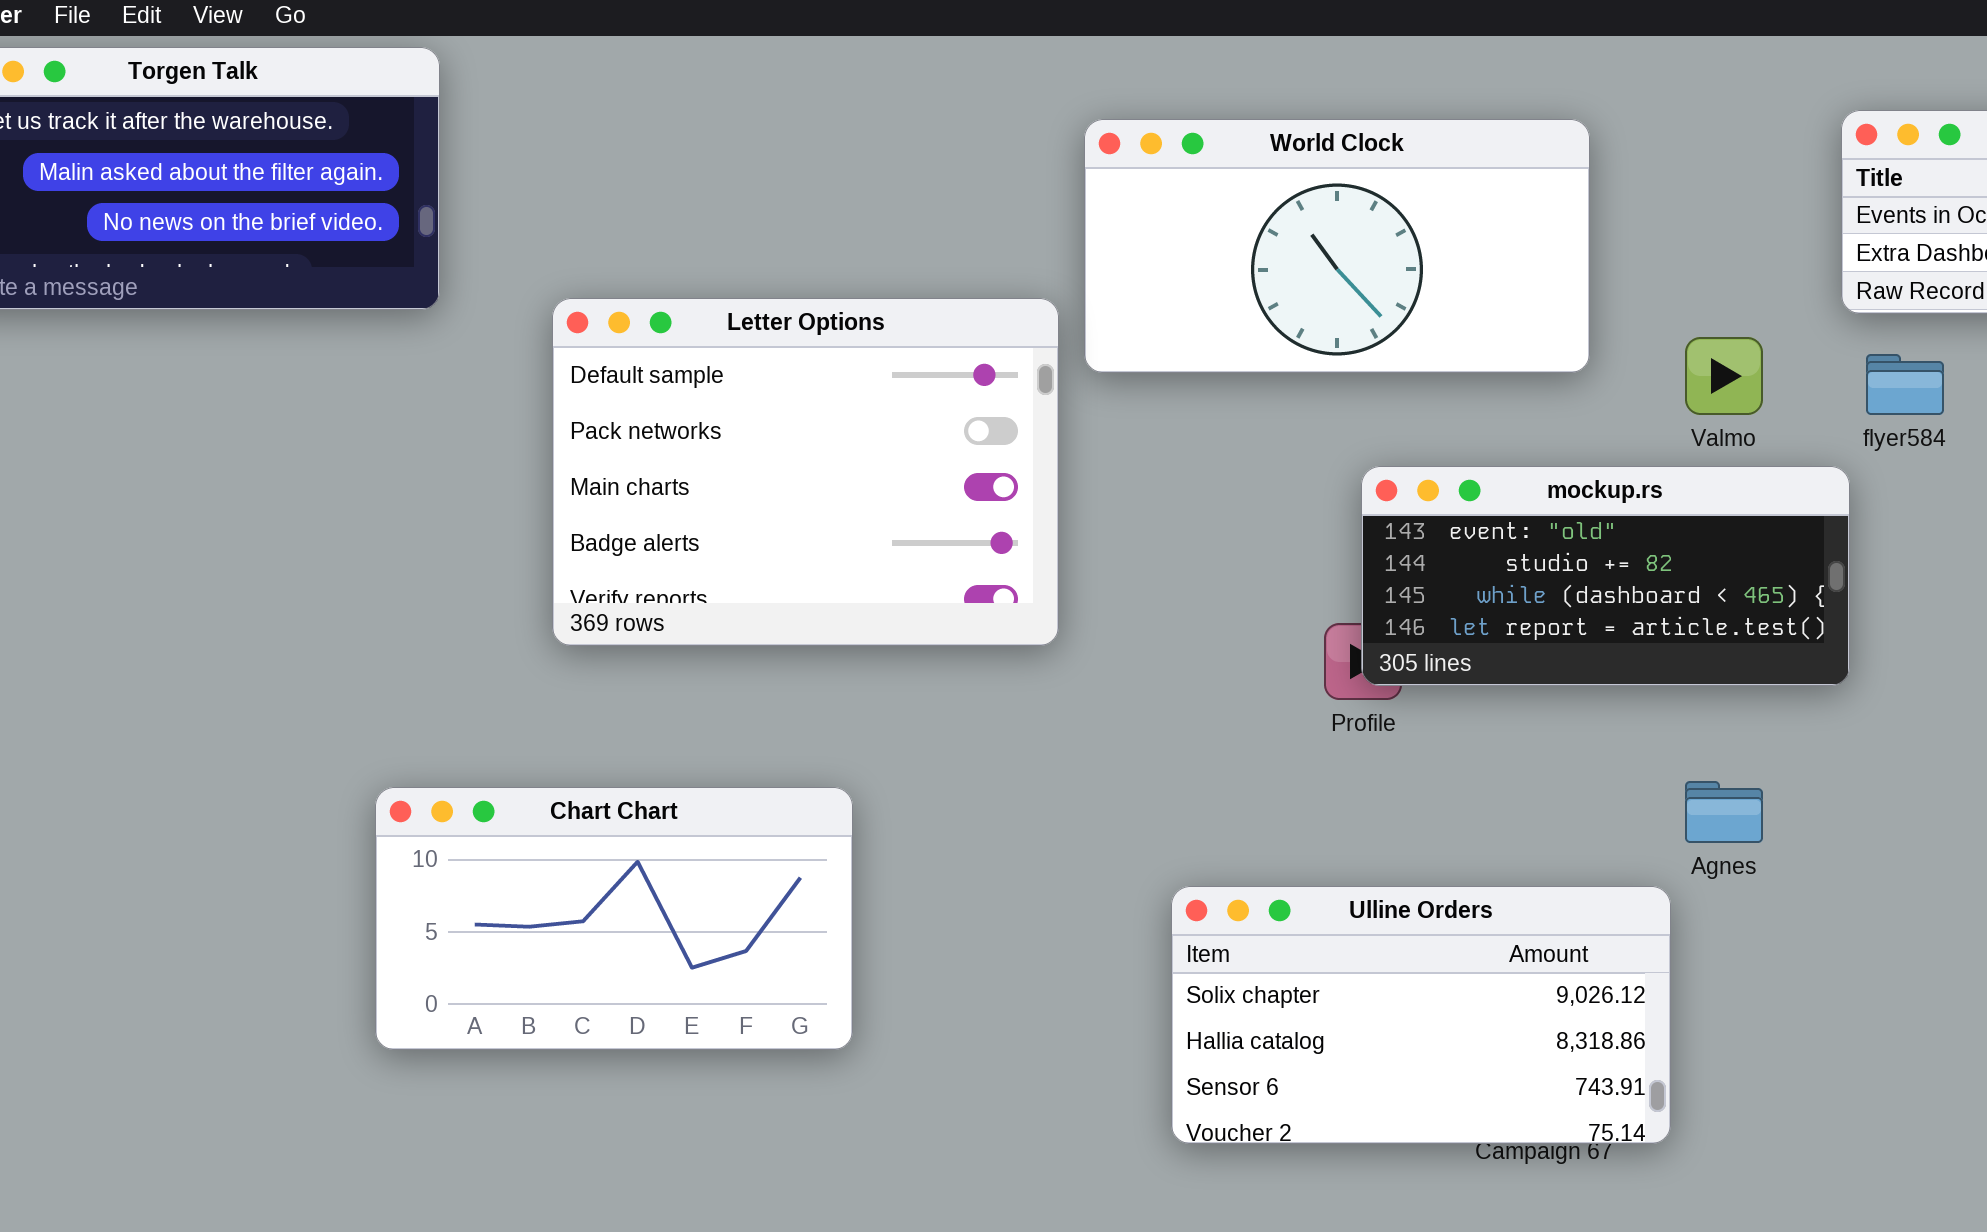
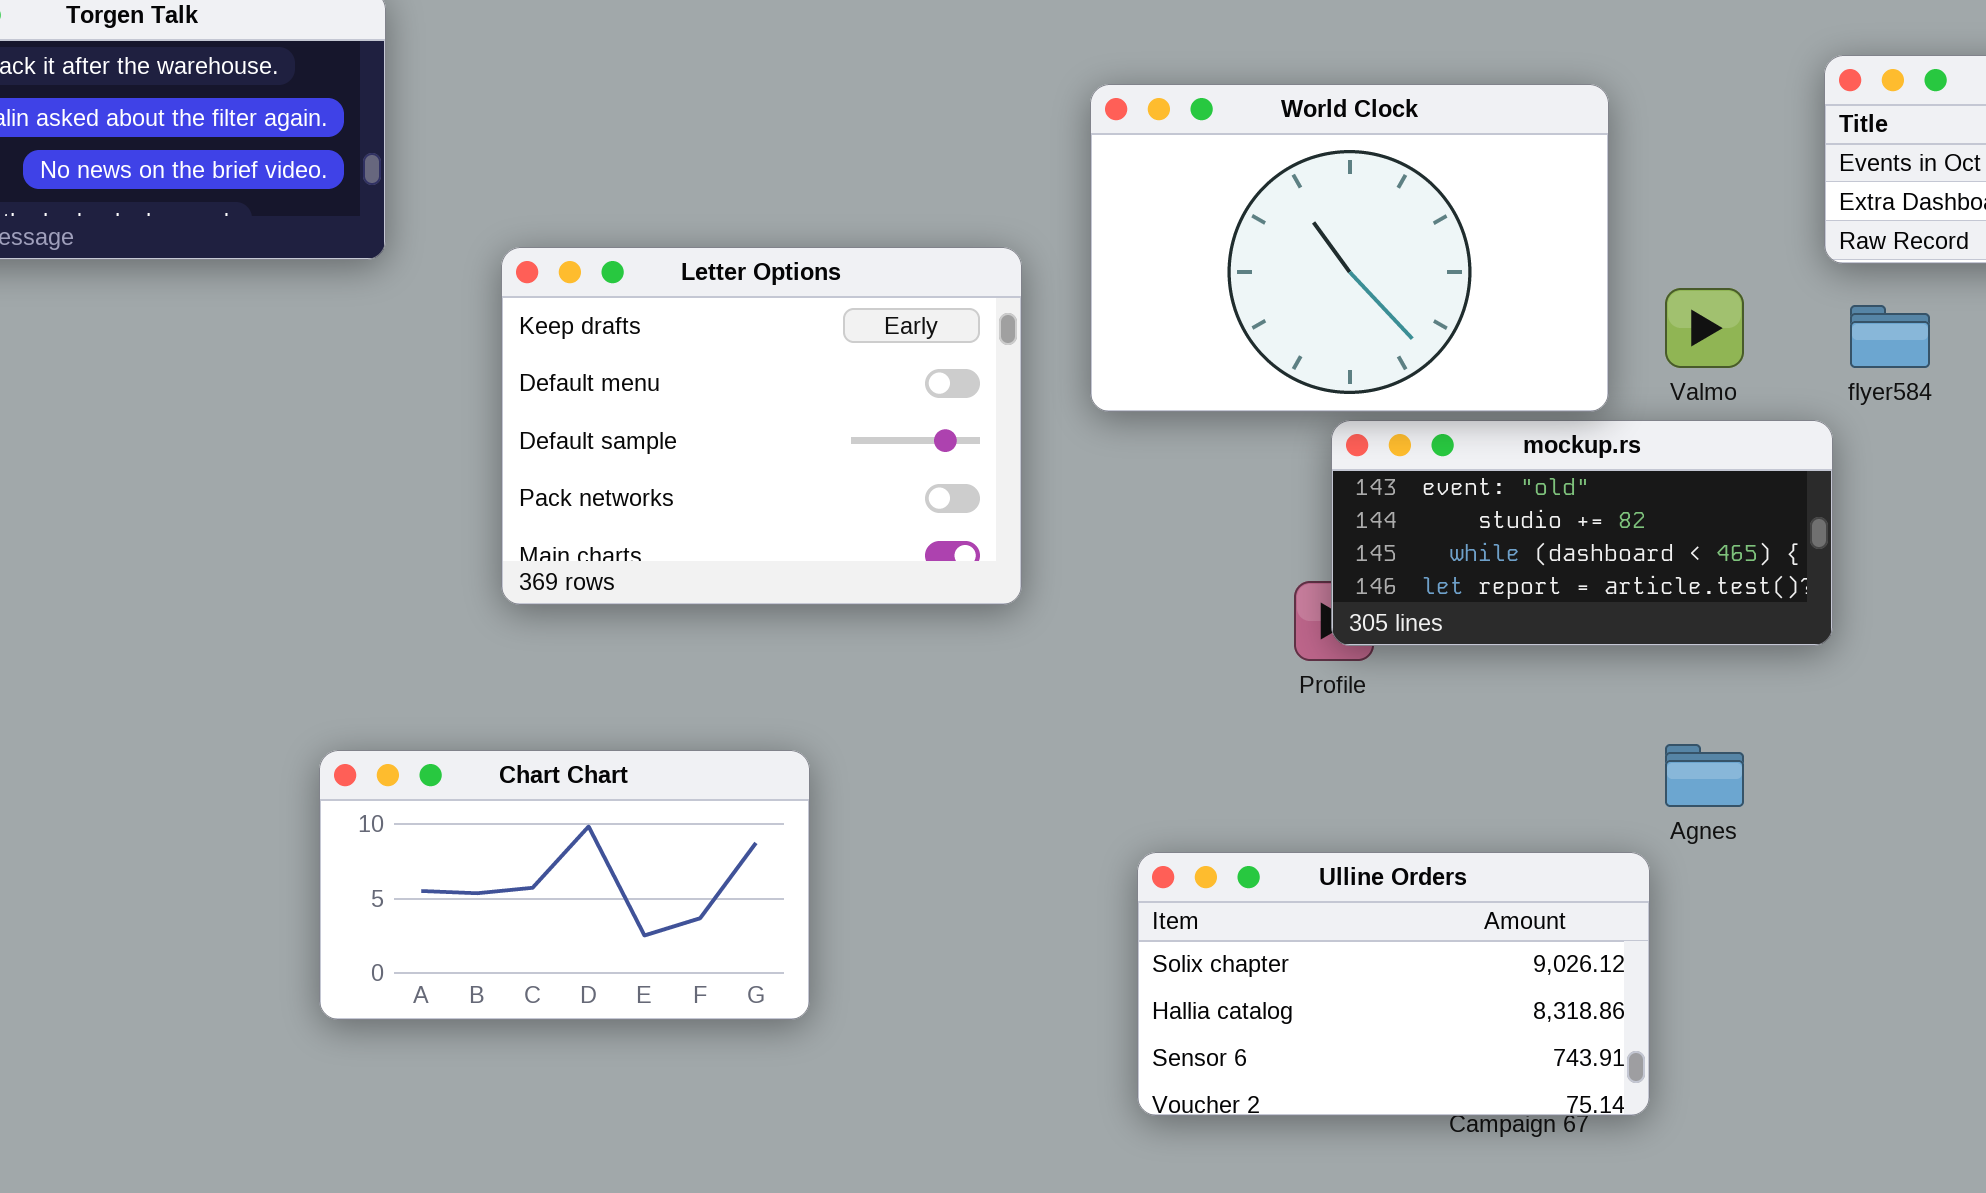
World Clock: [1084,119,1590,373] -> [1090,84,1609,412], moved, resized
Letter Options: [552,298,1059,646] -> [501,247,1022,605], scrolled up 2 rows

